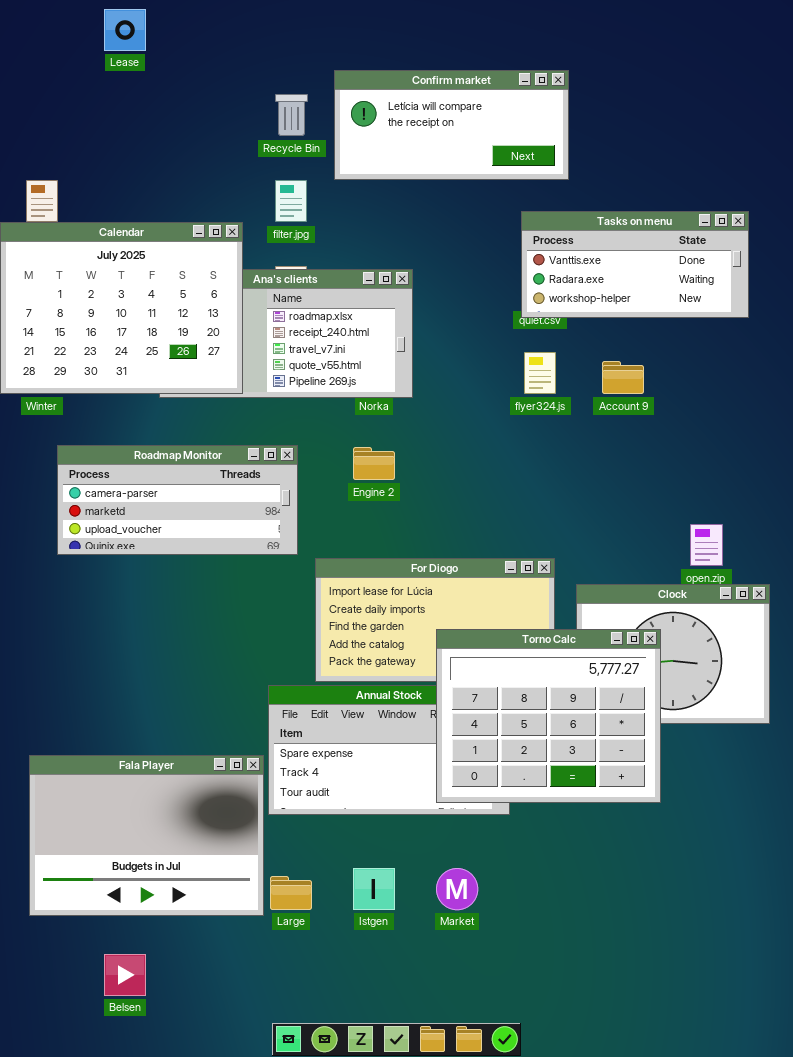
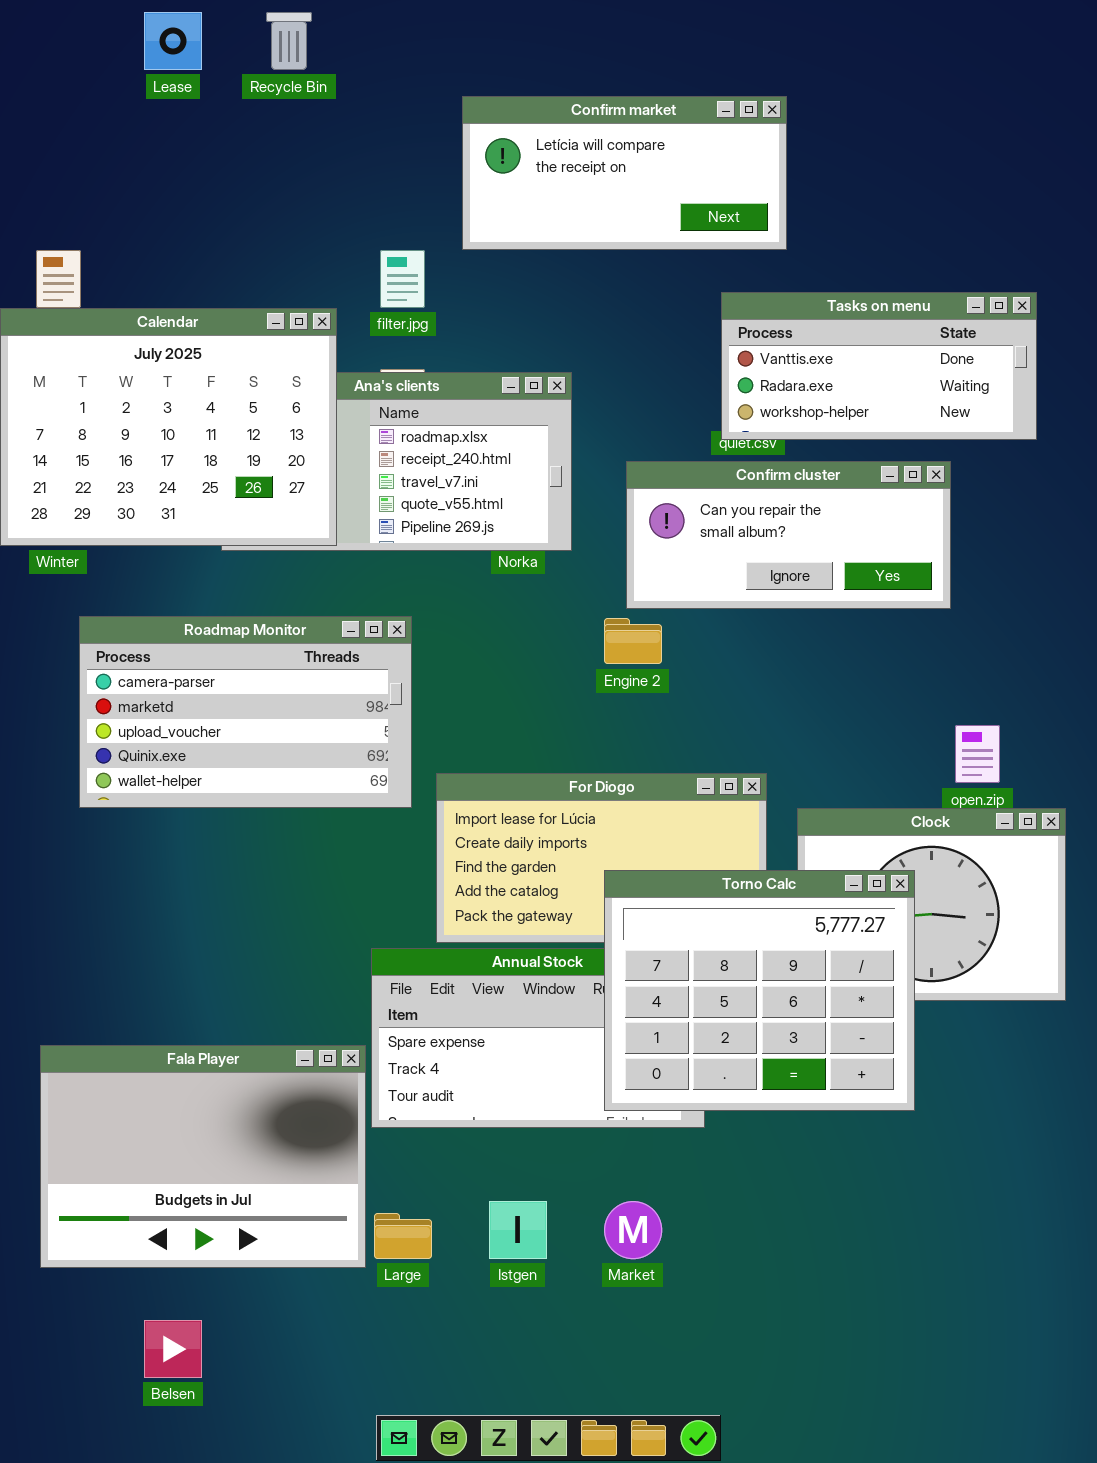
Recycle Bin: [275,94,308,136] -> [266,12,312,70], moved
Confirm cluster: none -> [626,461,951,609], opened
Roadmap Monitor: [57,445,298,555] -> [79,616,412,808], resized
Engine 2: [353,447,395,480] -> [604,618,662,664], moved

